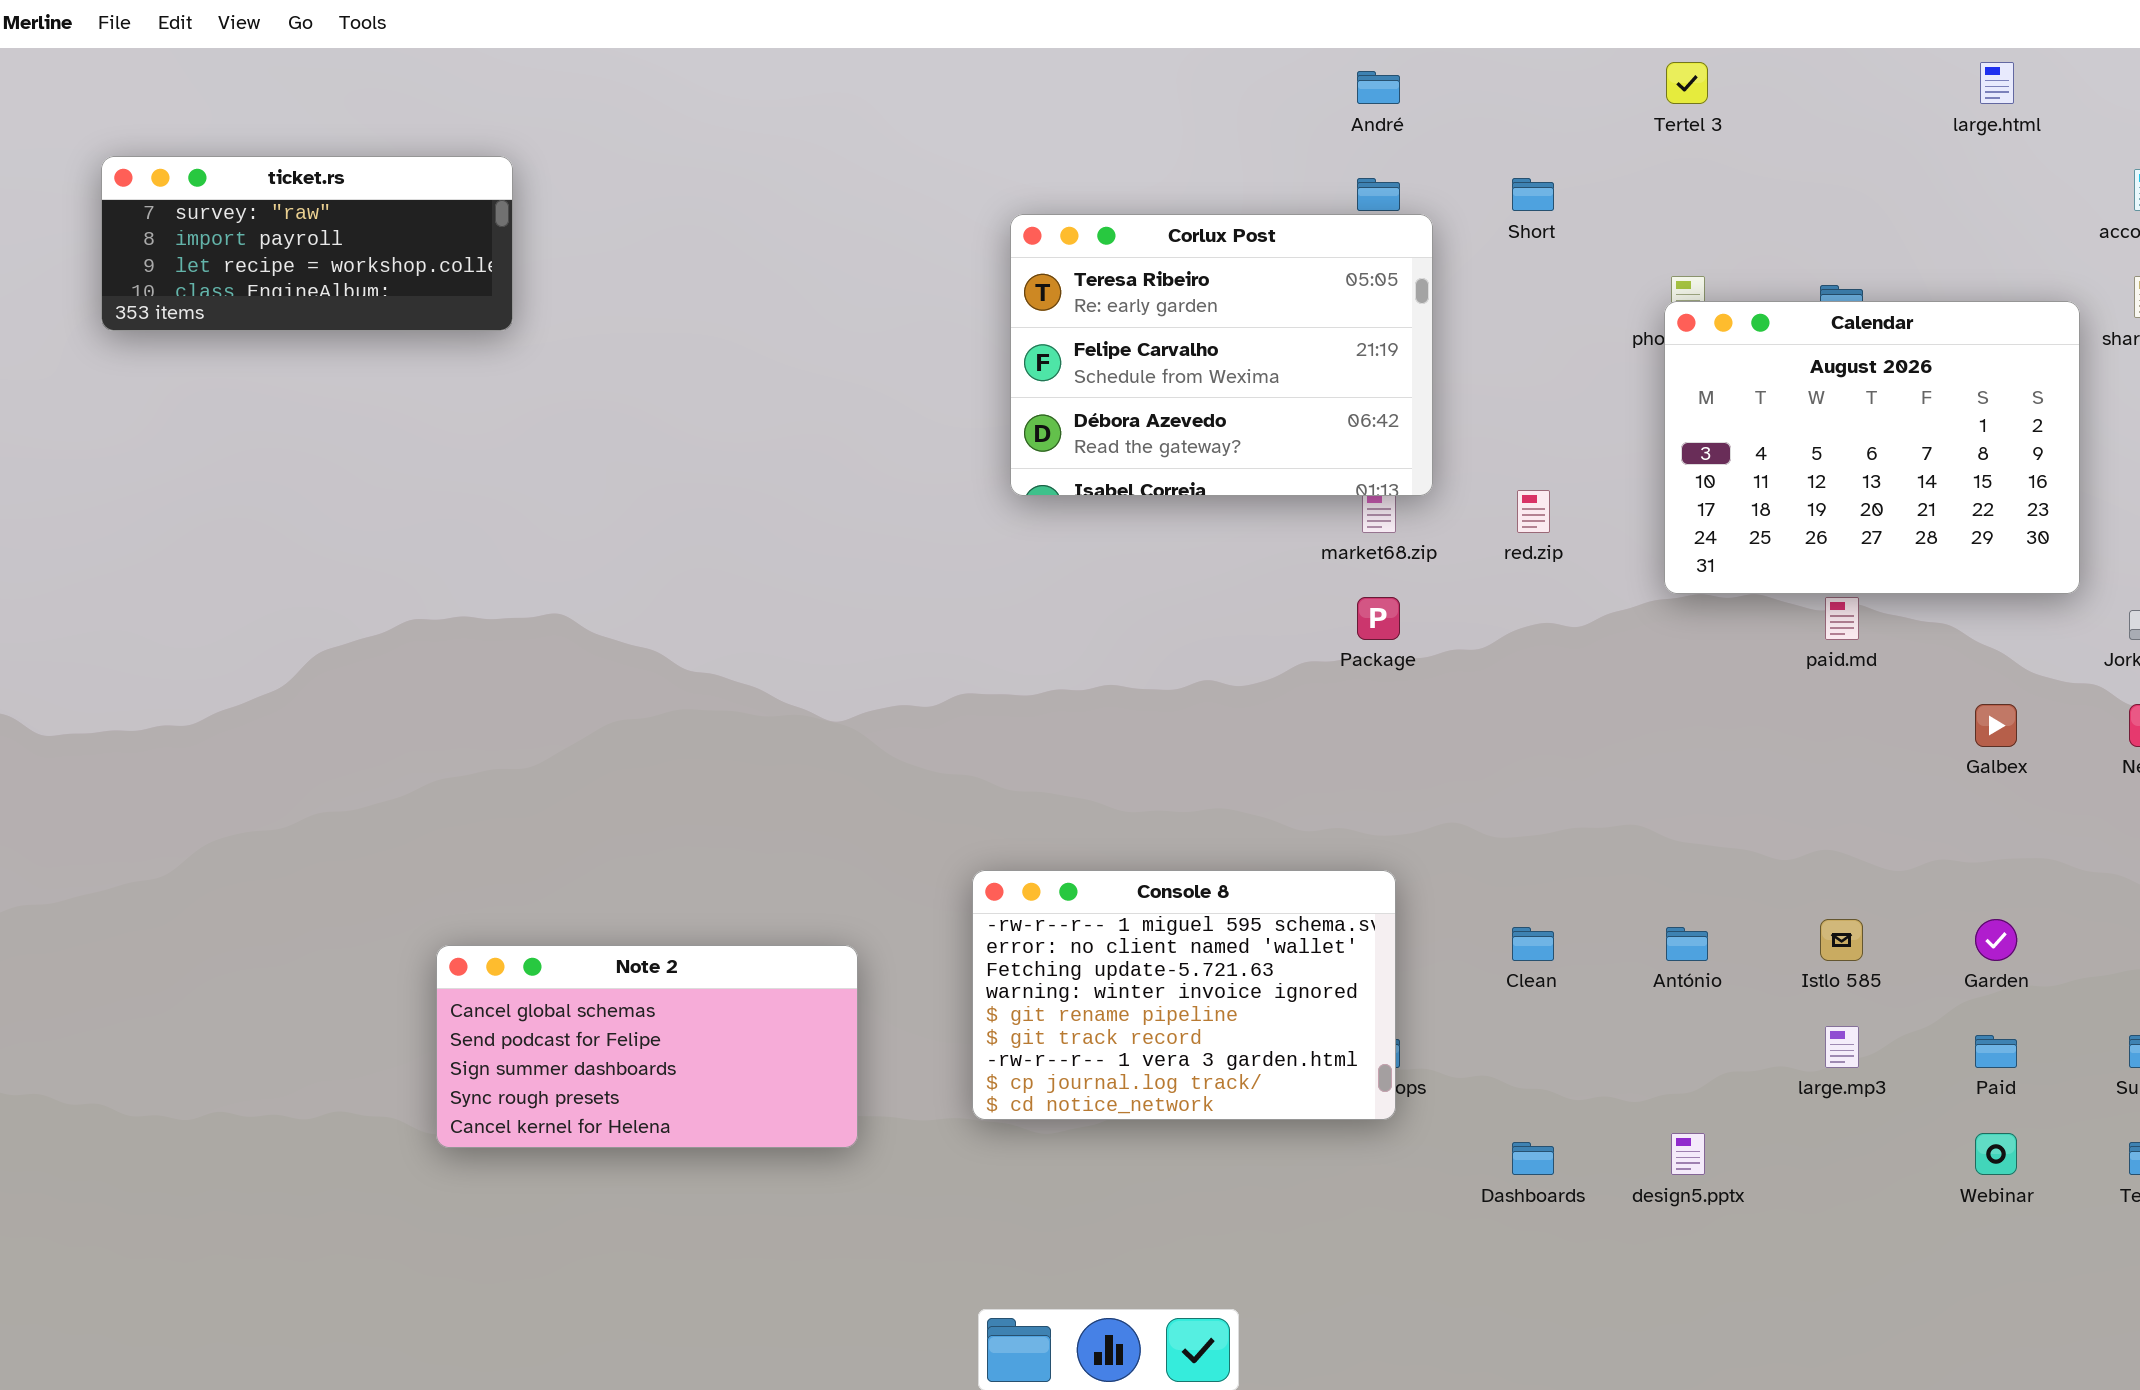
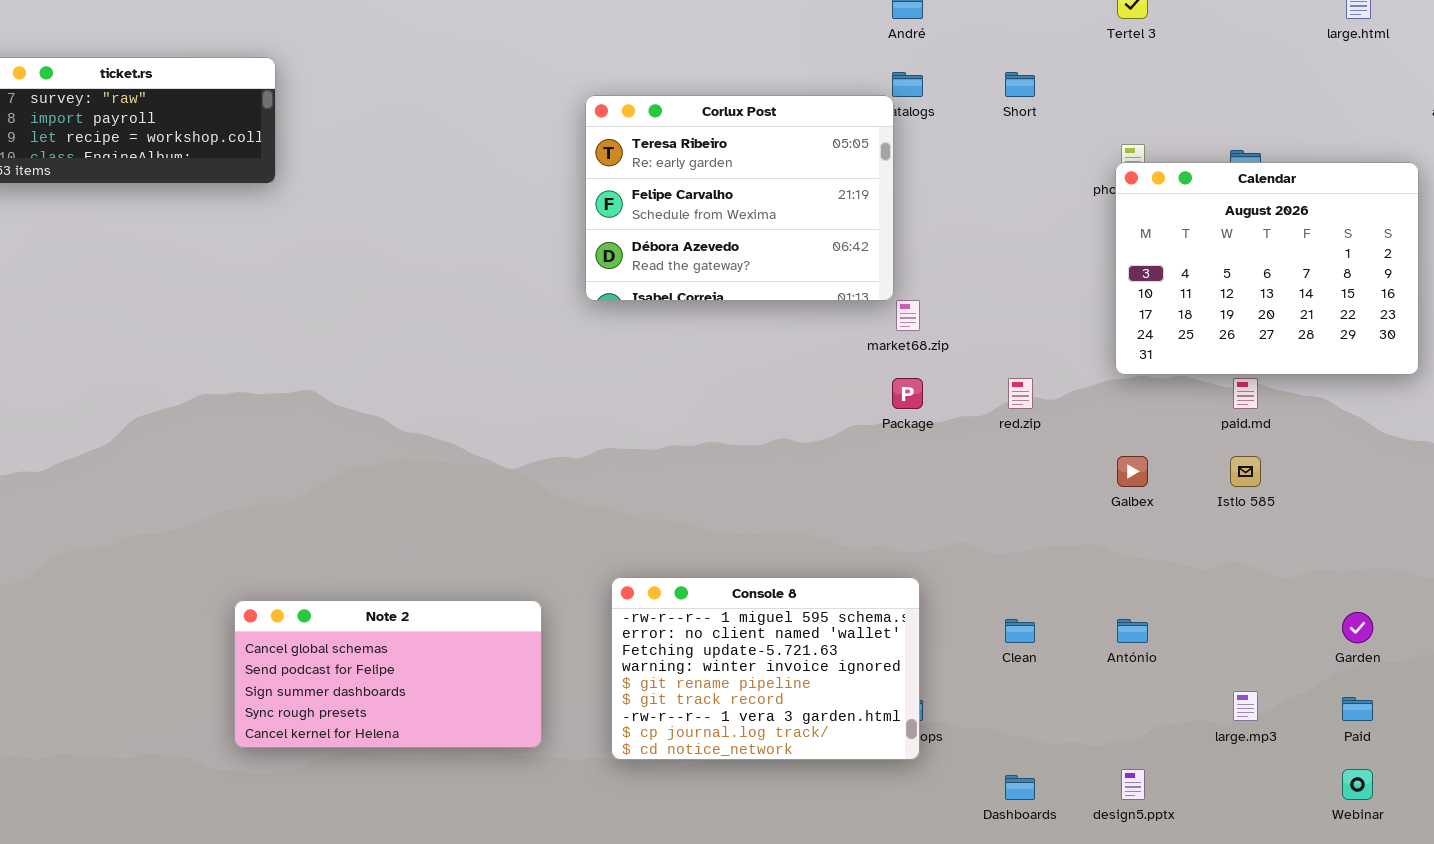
Corlux Post: [1010,214,1433,496] -> [585,95,894,301], moved
red.zip: [1517,490,1550,533] -> [1008,378,1033,409], moved
Galbex: [1975,704,2017,747] -> [1117,456,1148,487], moved
Istlo 585: [1820,919,1863,961] -> [1230,456,1261,487], moved
Note 2: [436,945,858,1148] -> [234,600,542,748], moved

